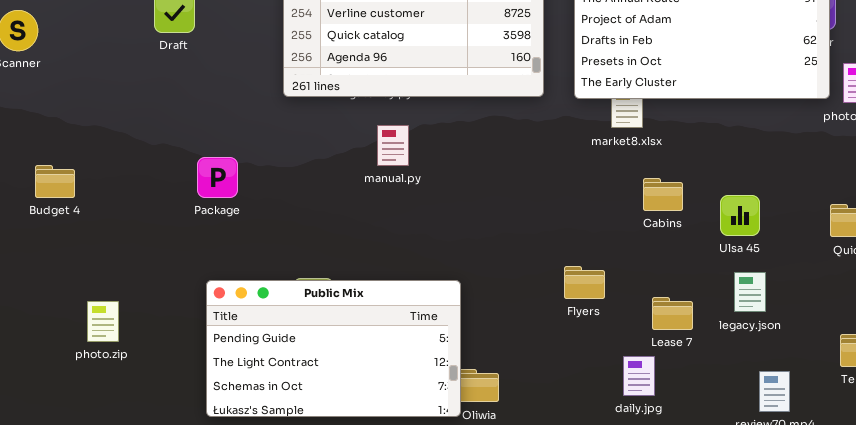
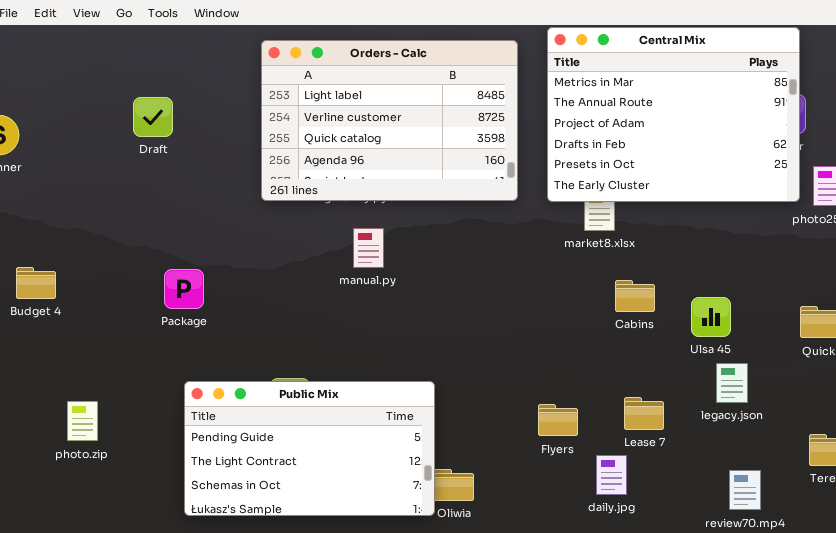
Package: [197,157,238,198] -> [164,269,204,309], moved
Flyers: [564,266,605,299] -> [538,404,578,436], moved
legacy.json: [734,272,766,312] -> [716,363,748,403], moved

